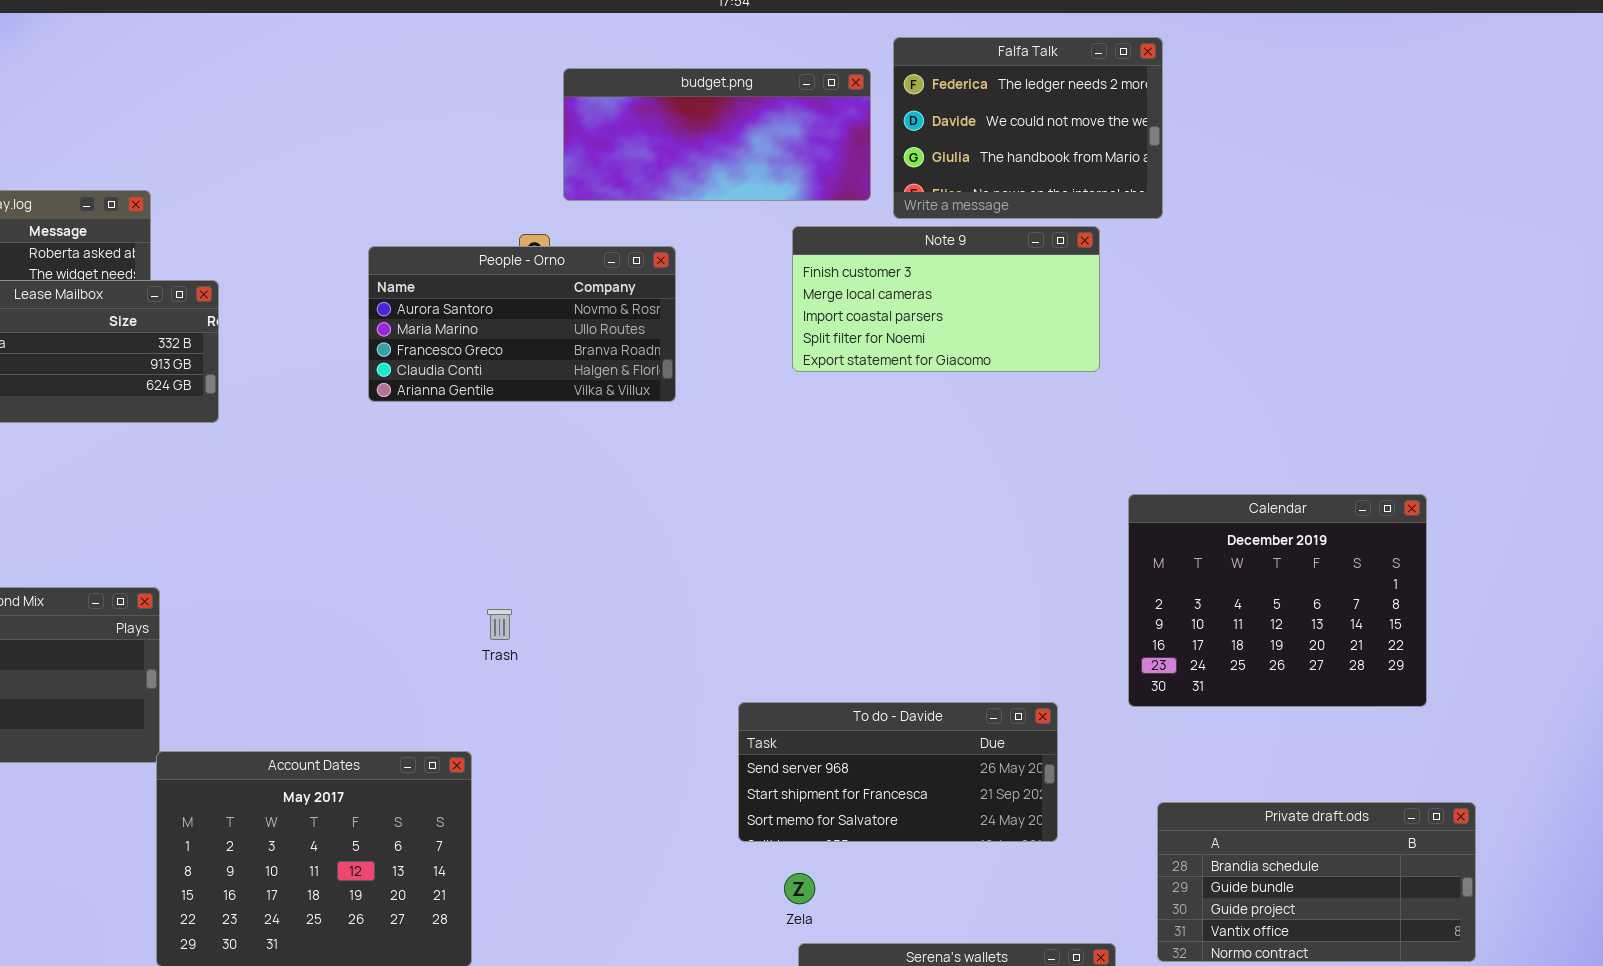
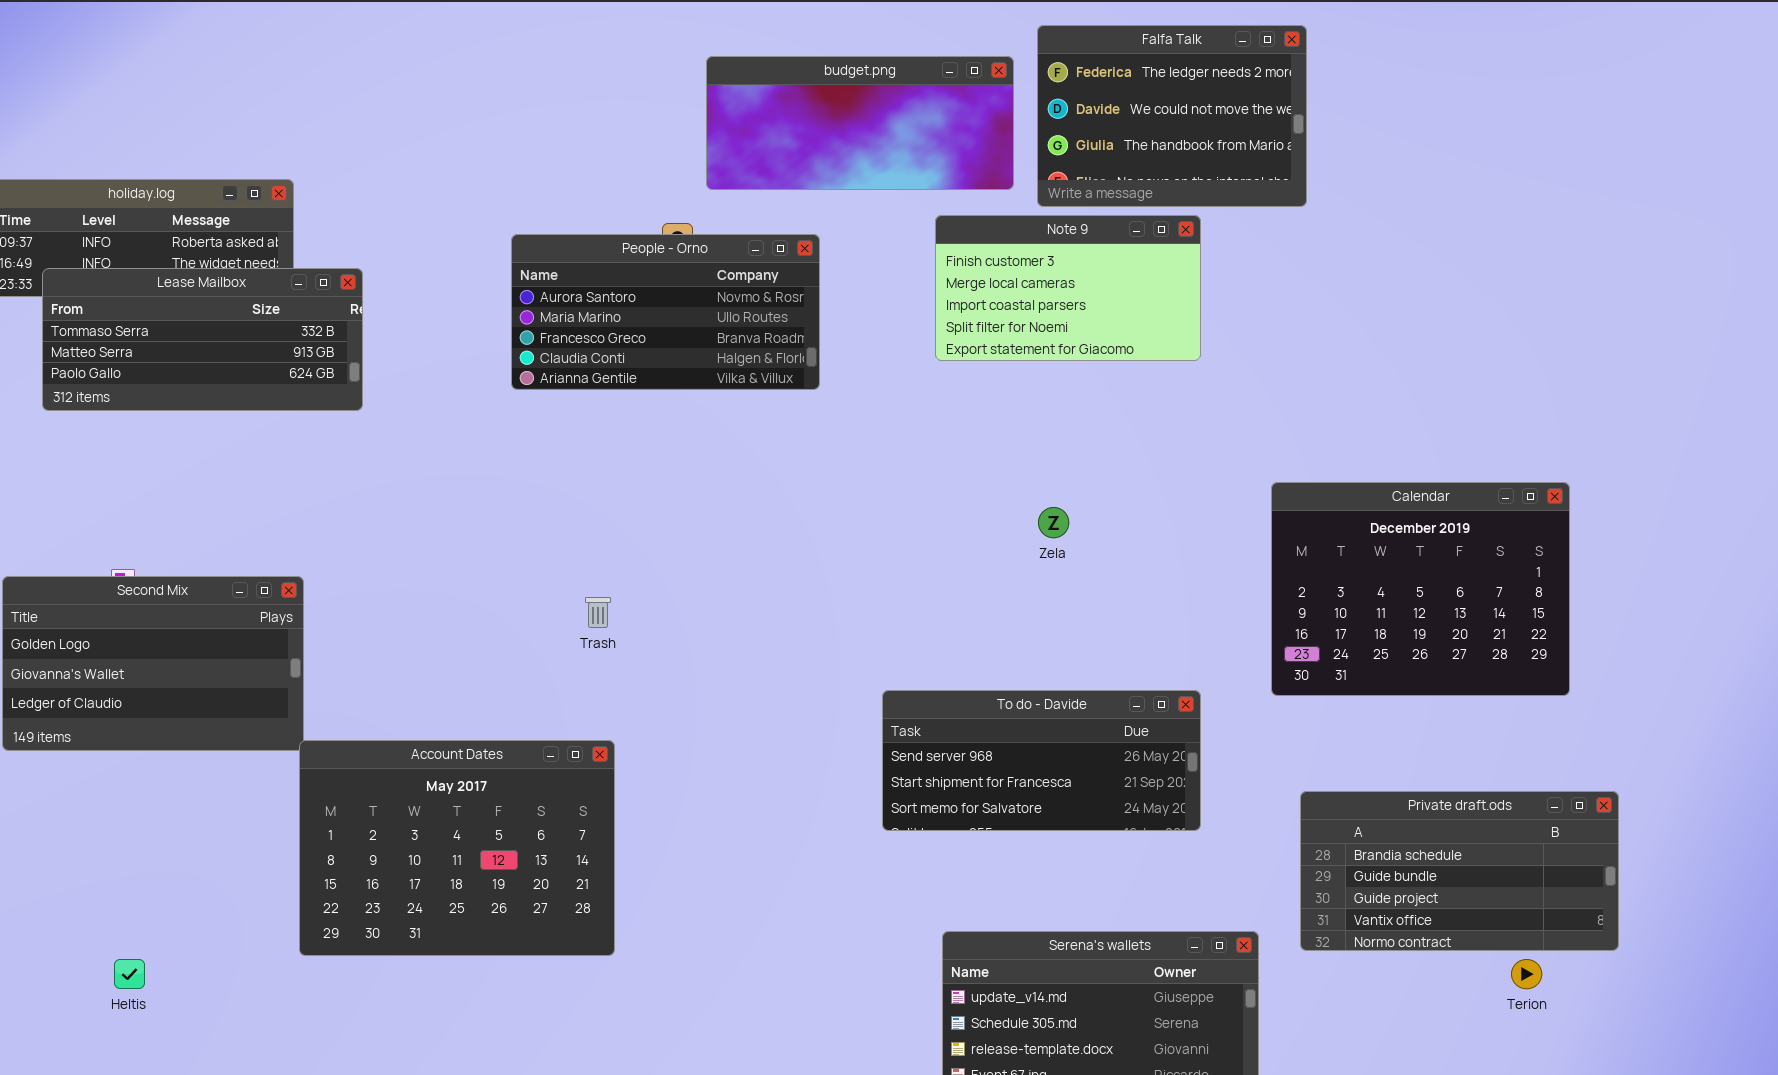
Note 9: [792,226,1100,372] -> [935,215,1201,361], resized
Trash: [487,609,512,640] -> [585,597,611,628], moved
Zela: [784,873,815,904] -> [1038,507,1069,538], moved

